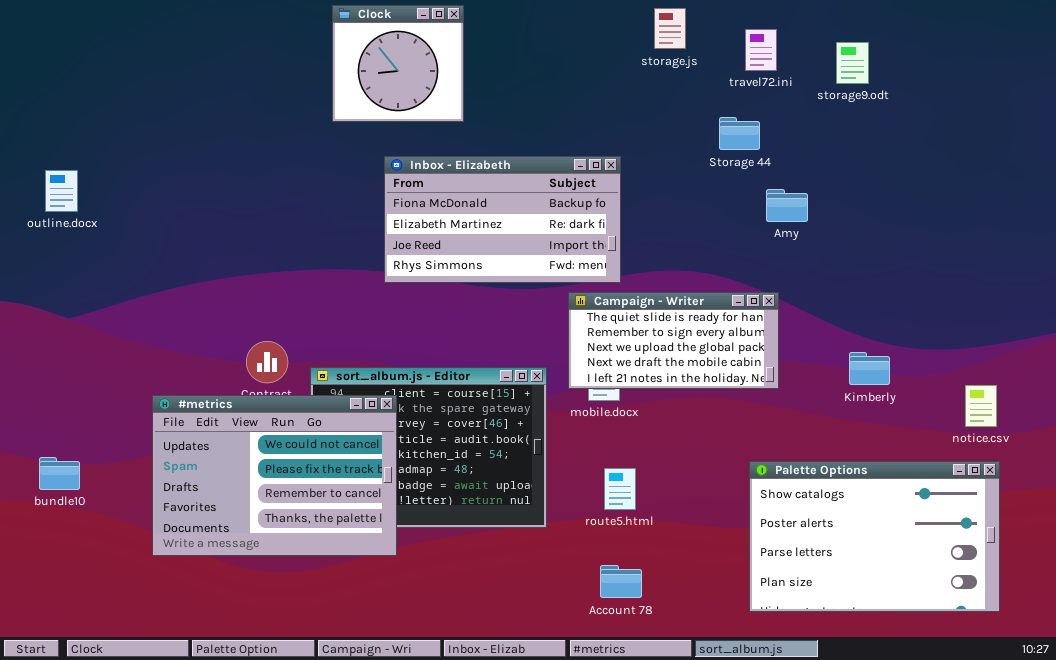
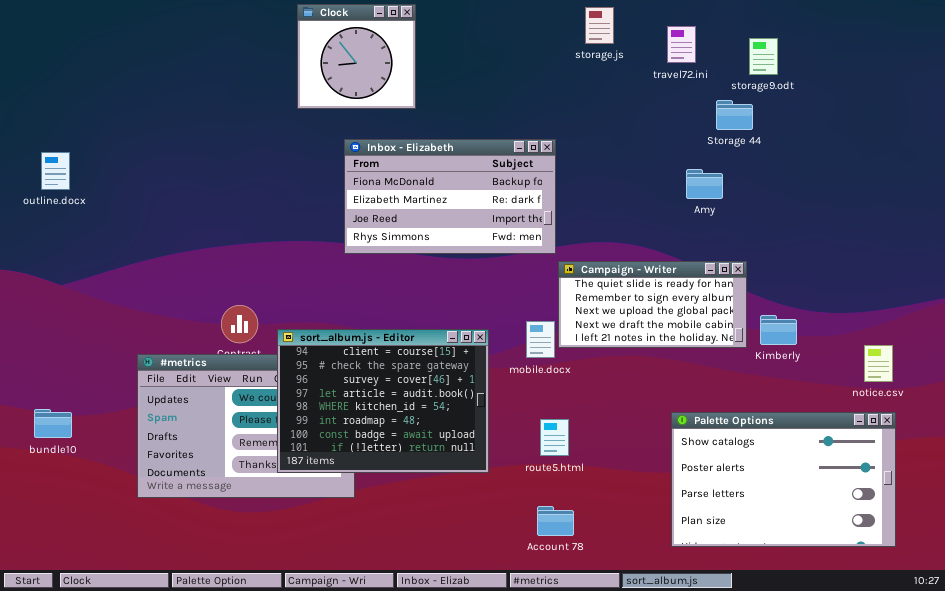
Storage 44: [719,117,760,150] -> [716,100,753,130], moved
Campaign - Writer: [568,292,779,389] -> [558,261,747,348], moved
sort_album.js - Editor: [310,367,547,528] -> [277,329,489,473], raised

